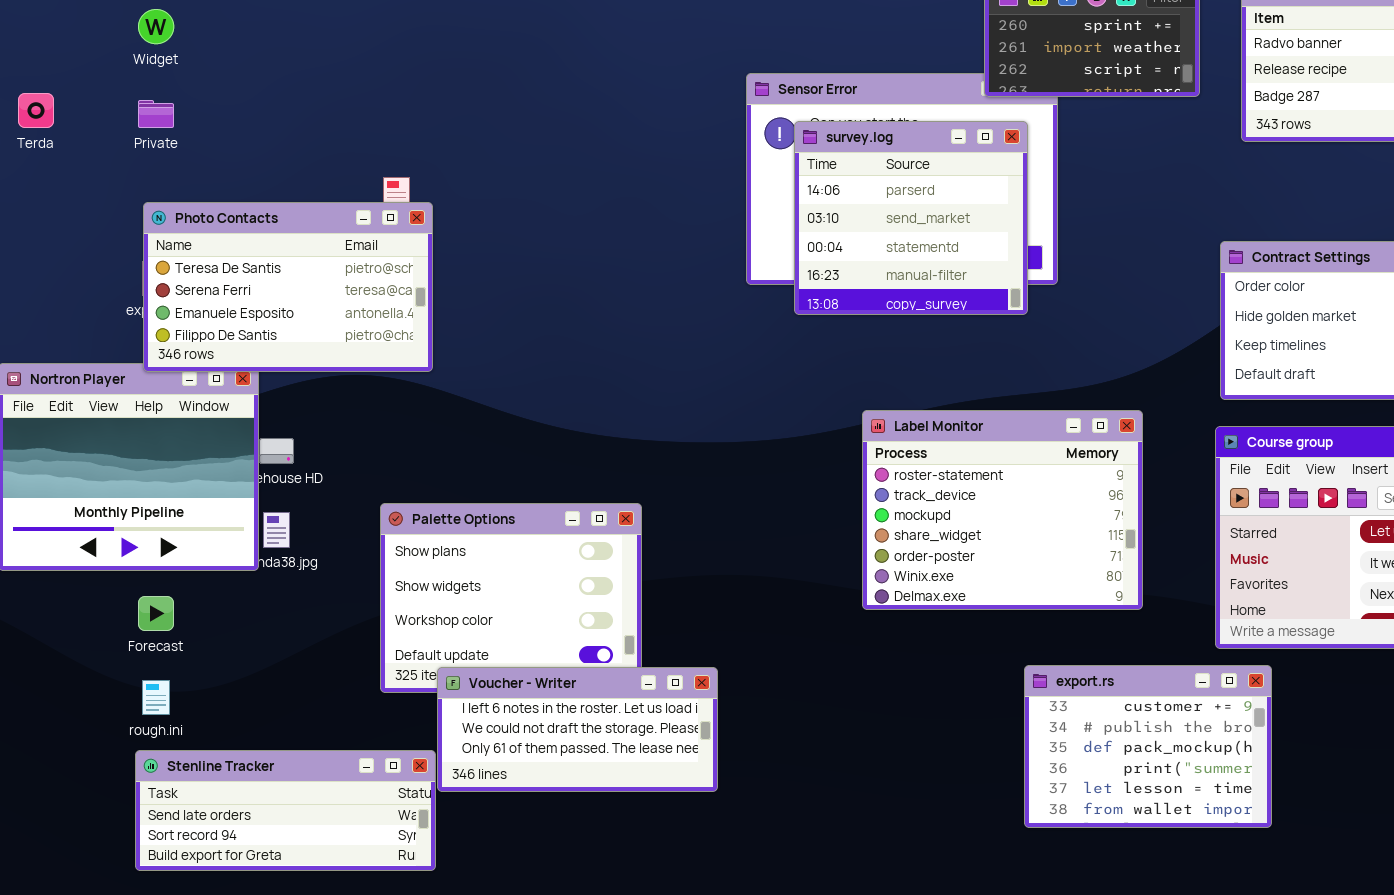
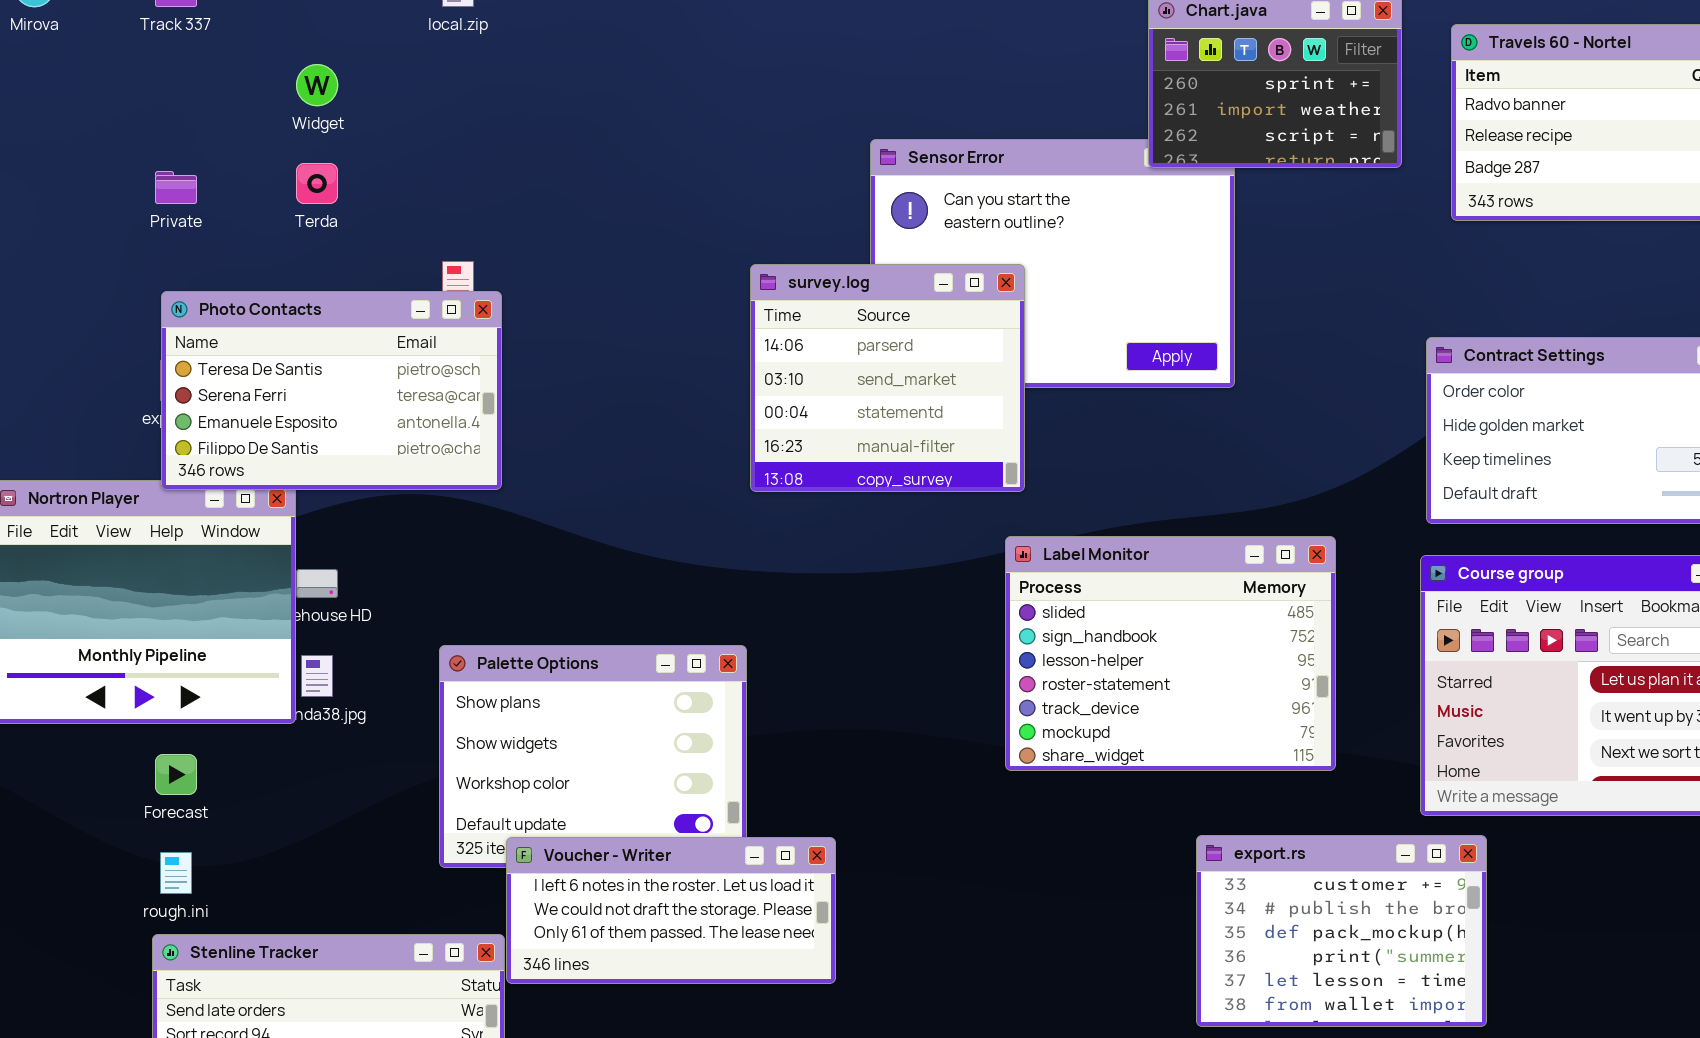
Widget: [138,9,174,44] -> [296,64,338,106], moved
Terda: [18,93,54,128] -> [296,163,338,204], moved
survey.log: [794,121,1028,315] -> [750,264,1025,492], moved
Label Monitor: [862,410,1143,610] -> [1005,536,1336,771], scrolled up 3 rows

